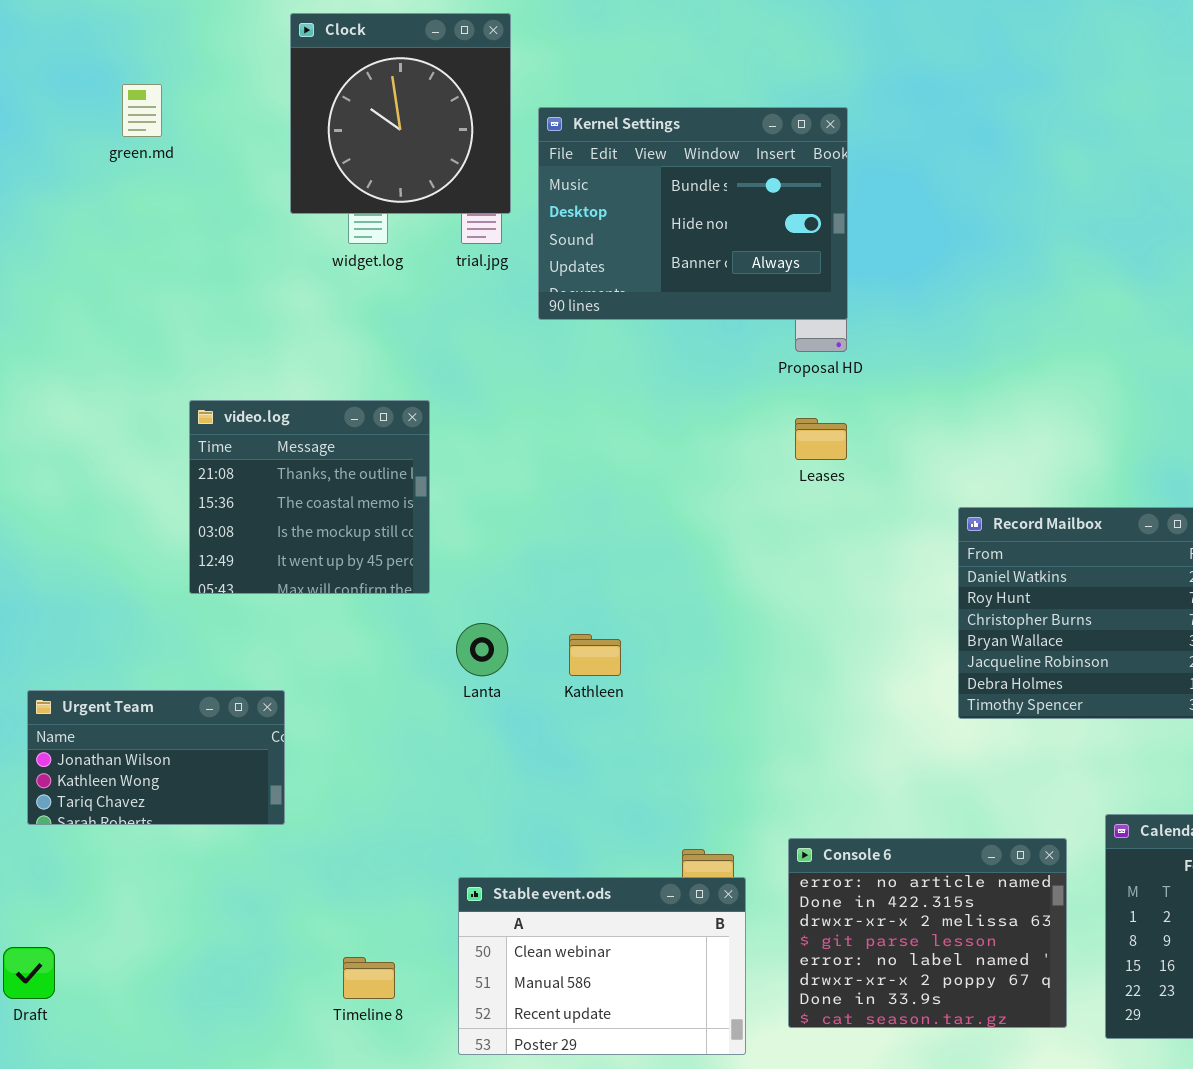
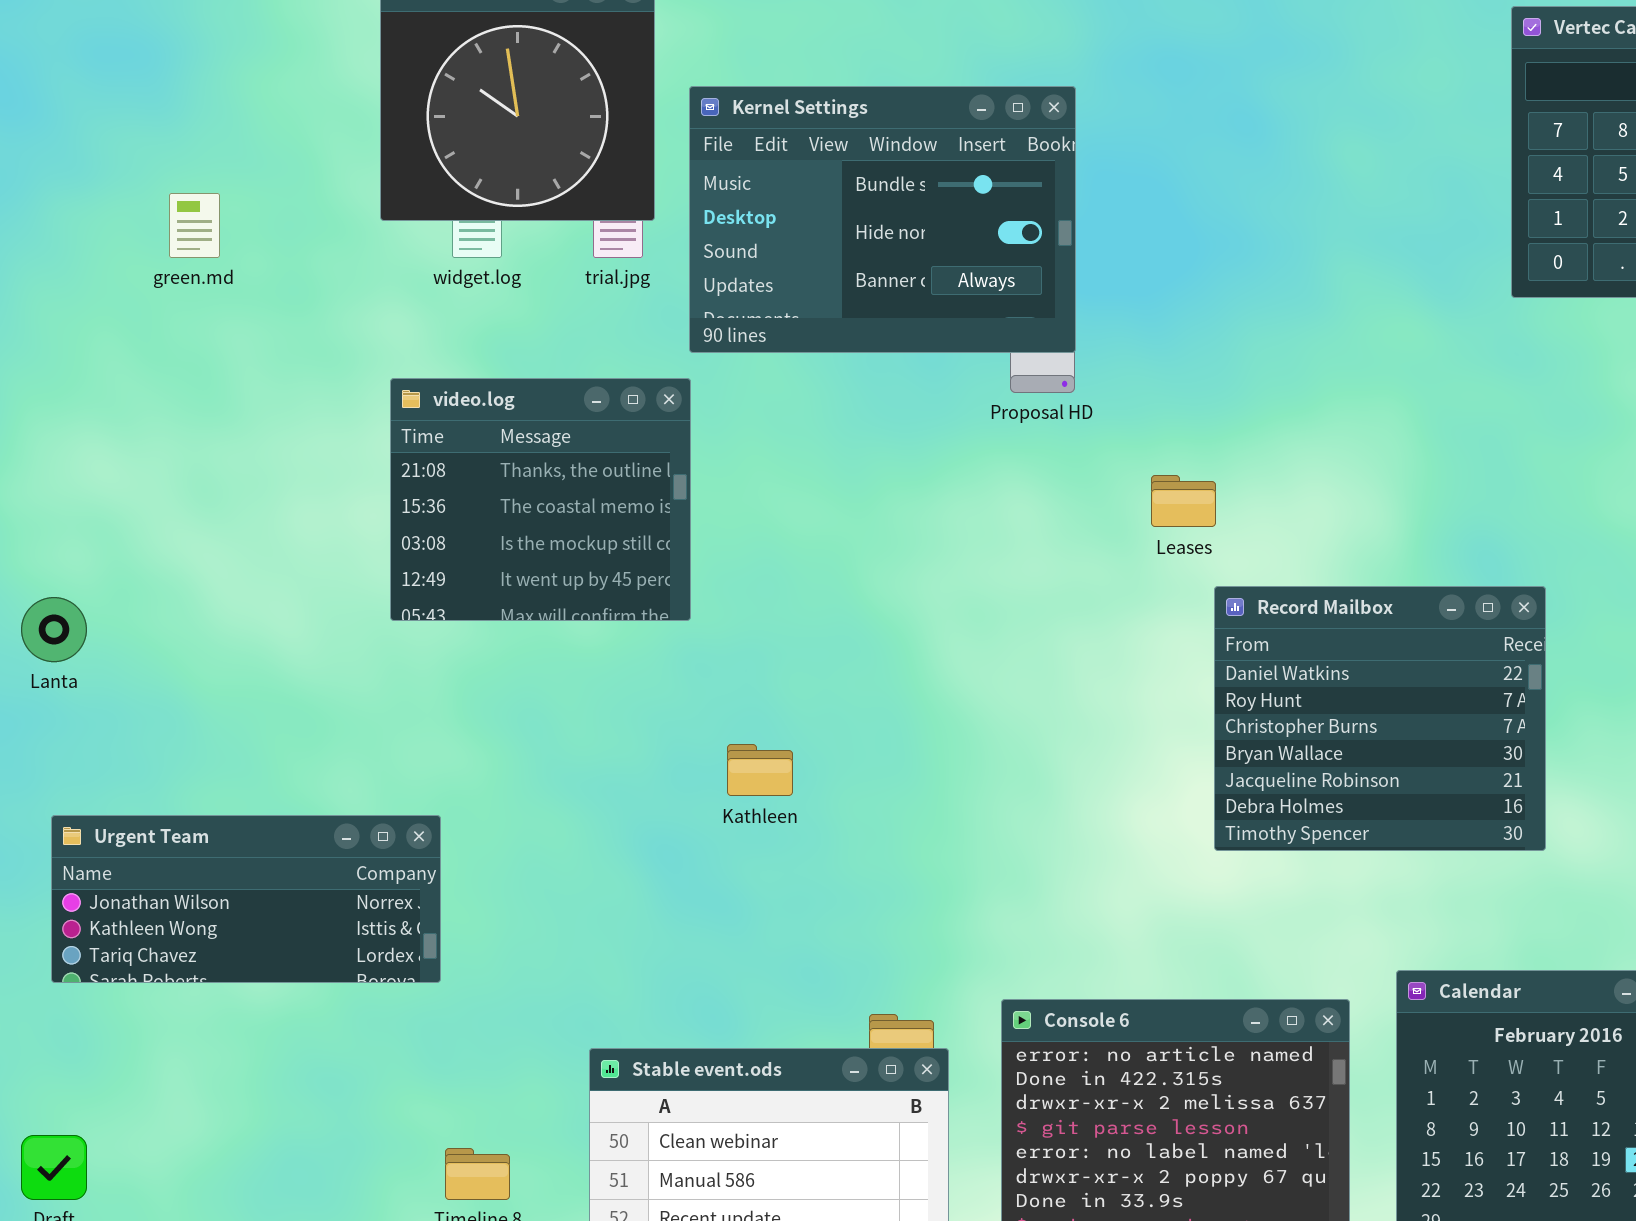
green.md: [122,84,162,137] -> [169,193,220,258], moved
video.log: [189,400,430,594] -> [390,378,691,621], moved
Leases: [795,418,847,460] -> [1151,475,1216,527], moved
Lanta: [456,623,508,676] -> [21,597,87,662], moved
Urgent Team: [27,690,285,825] -> [51,815,441,983], resized

